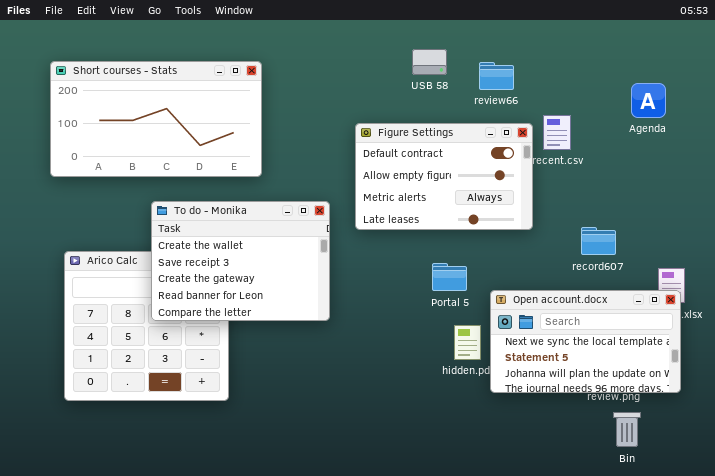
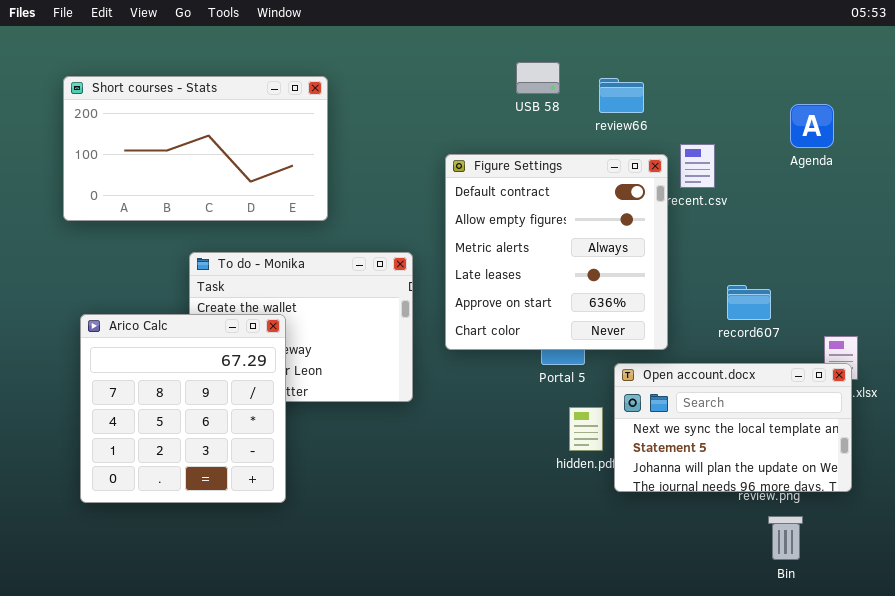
Figure Settings: [355,123,533,230] -> [445,154,668,350], resized
Arico Calc: [64,251,229,401] -> [80,314,286,503], raised

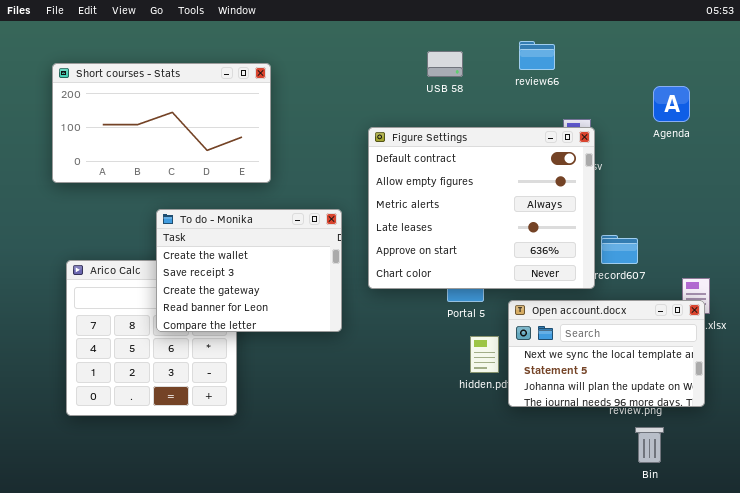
review66: [599,78,644,113] -> [519,41,555,70], moved
Figure Settings: [445,154,668,350] -> [368,127,595,289], resized
To do - Monika: [189,252,413,402] -> [156,209,342,332], raised

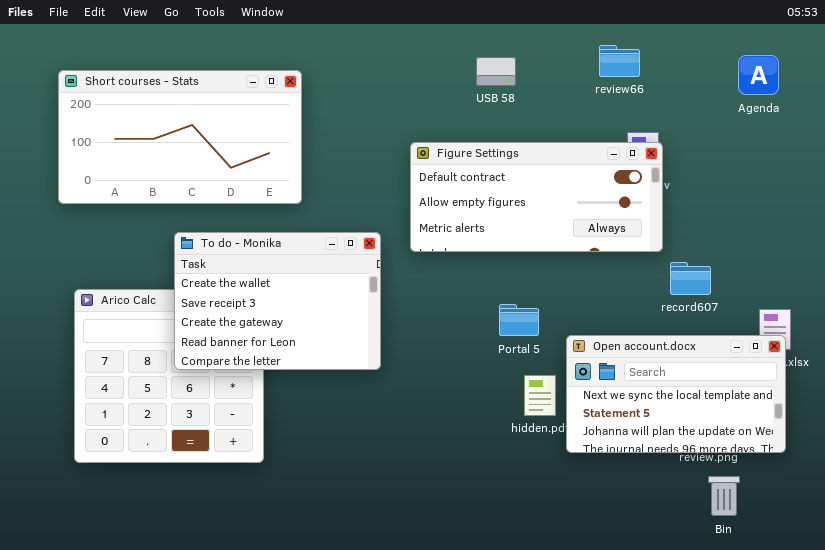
review66: [519,41,555,70] -> [599,45,640,77], moved
Agenda: [653,86,690,122] -> [738,55,779,95], moved
Figure Settings: [368,127,595,289] -> [410,142,663,252], resized

